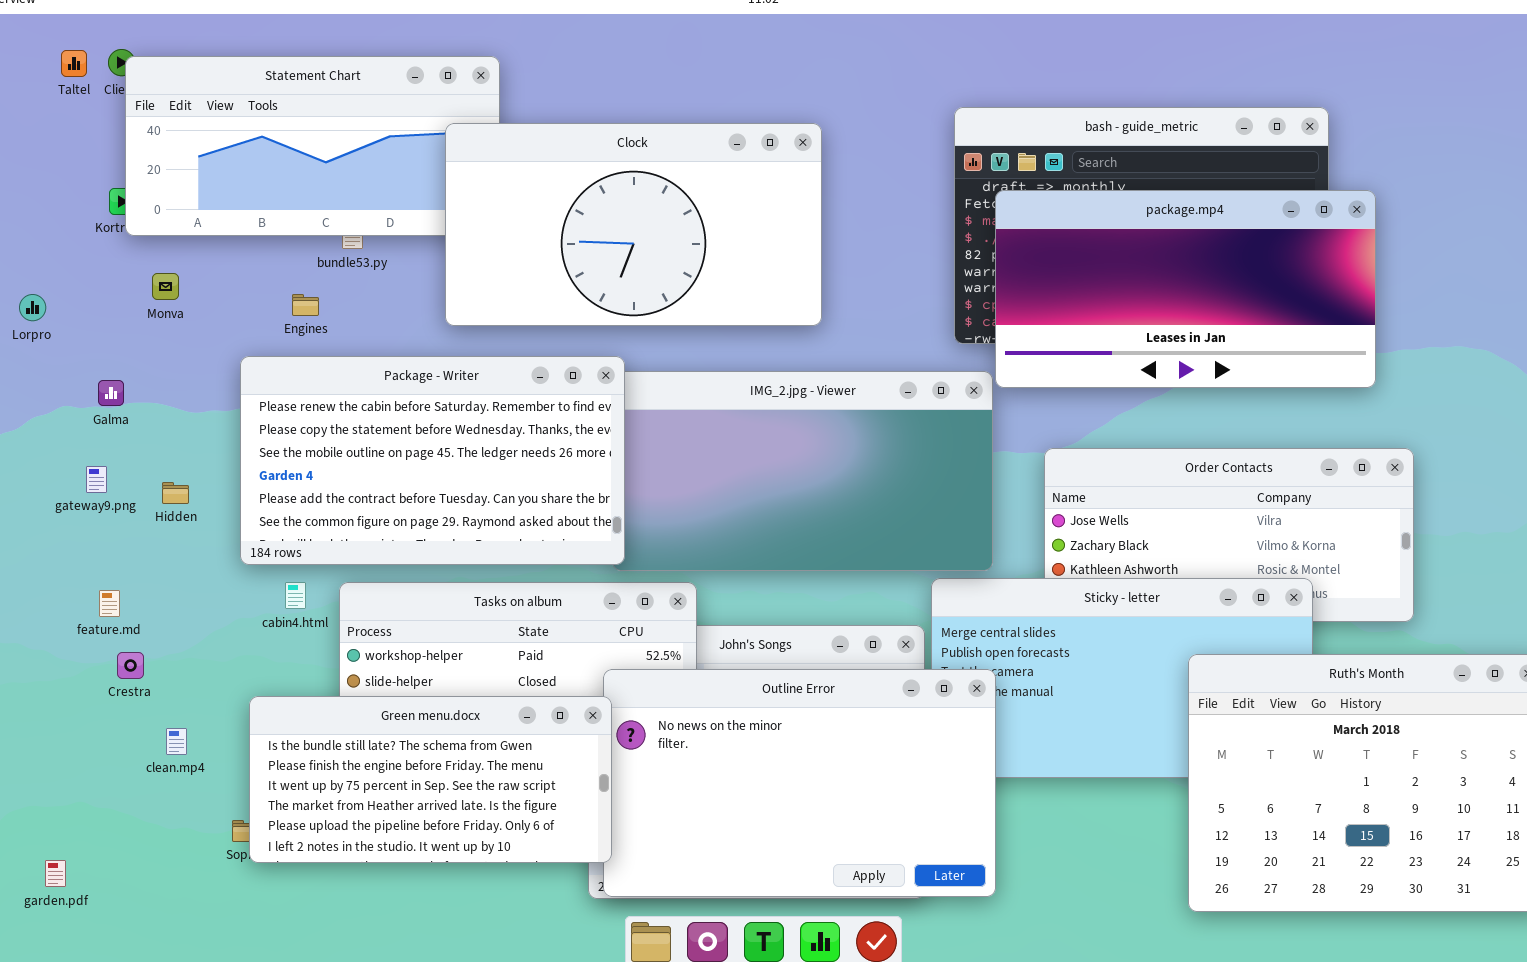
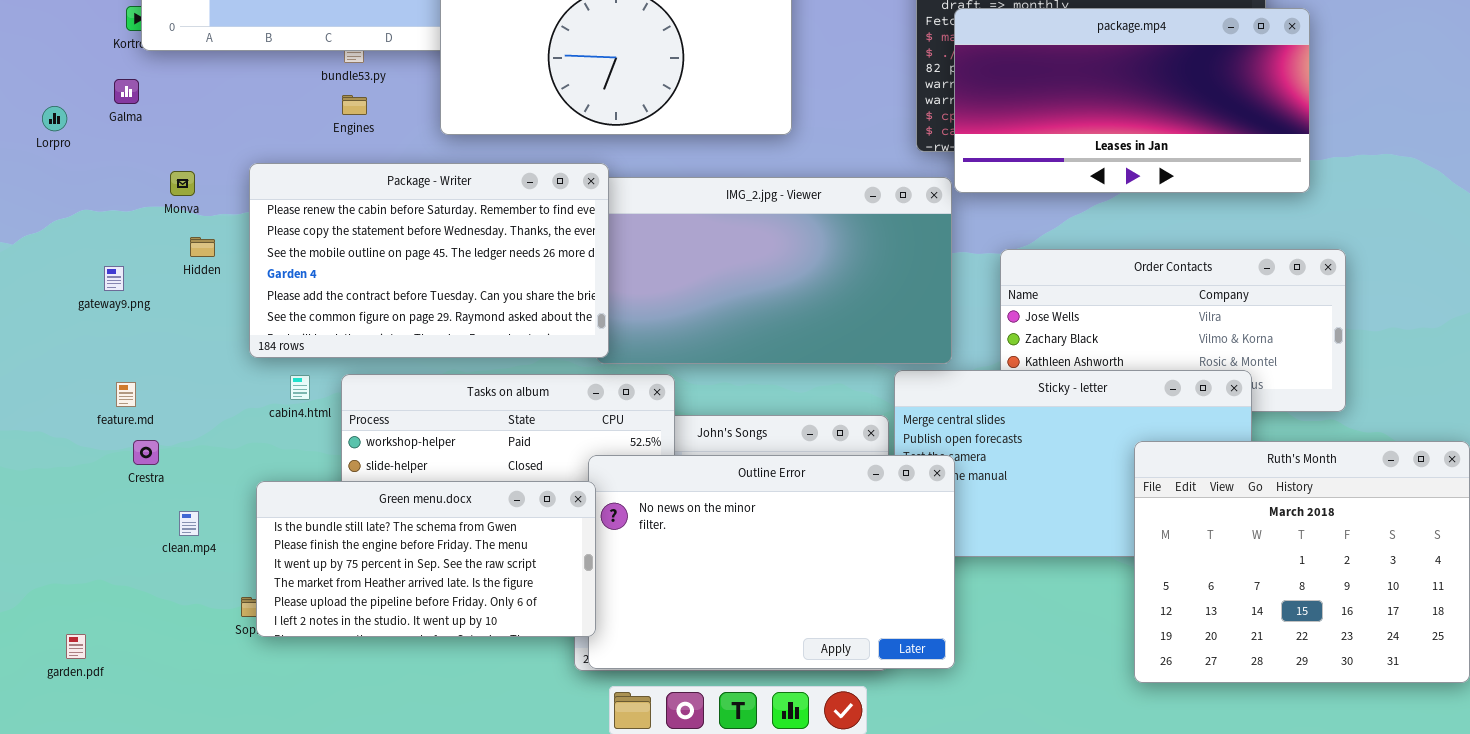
Monva: [152,273,179,300] -> [170,171,195,196], moved
Engines: [292,294,319,316] -> [342,95,367,115], moved
Galma: [98,380,124,406] -> [114,79,139,104], moved
Hidden: [162,482,189,504] -> [190,237,215,257], moved

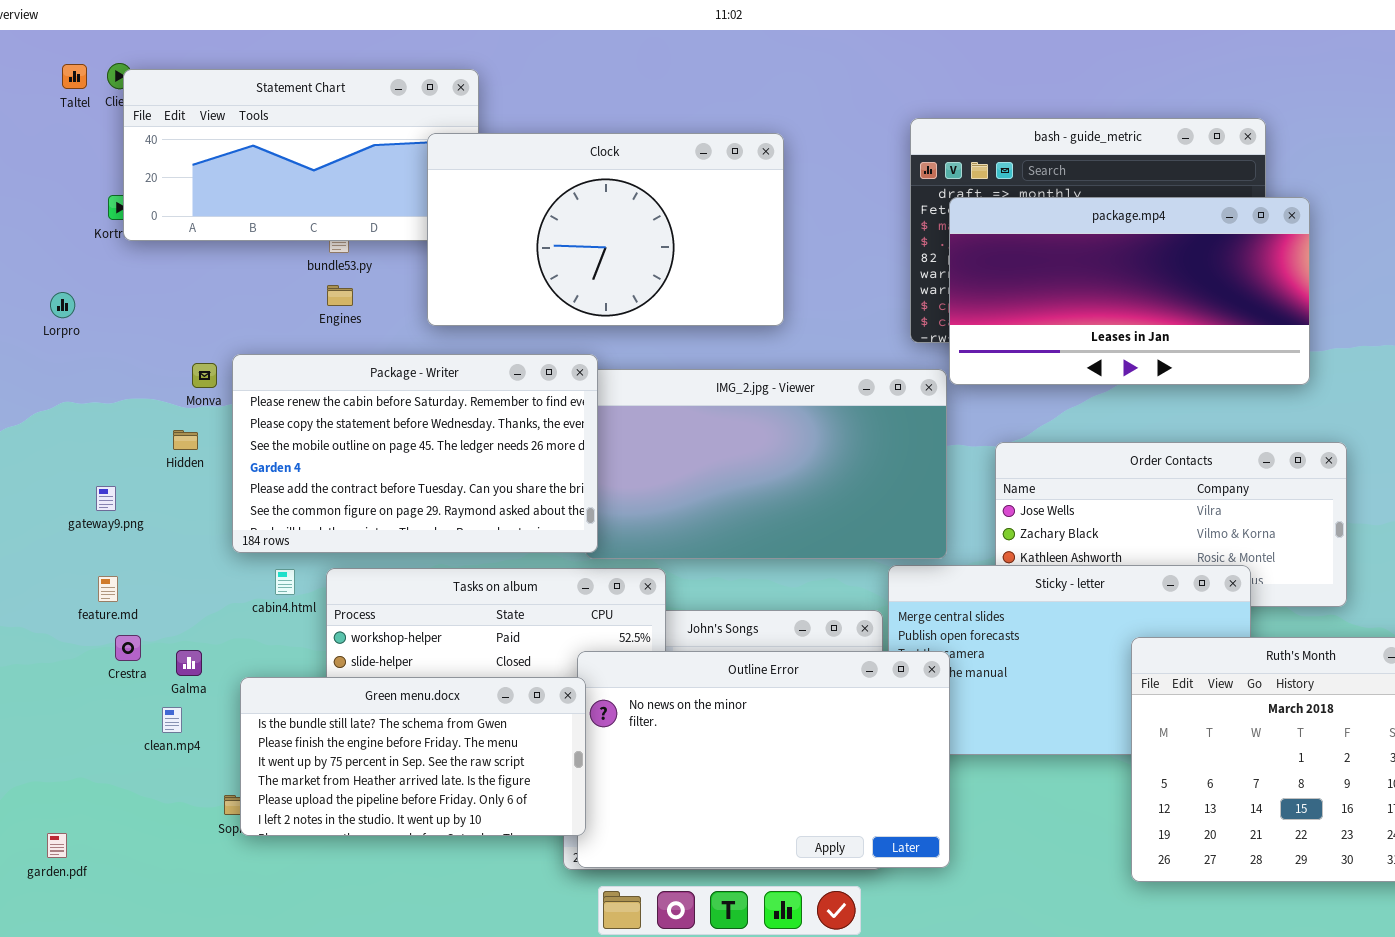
Galma: [114,79,139,104] -> [176,650,202,676], moved
Lorpro: [42,106,67,131] -> [50,292,75,318], moved
Monva: [170,171,195,196] -> [192,363,217,388], moved
gateway9.png: [104,266,124,291] -> [96,486,116,511], moved

